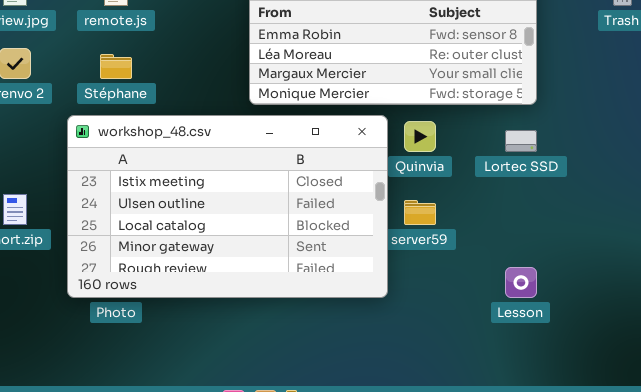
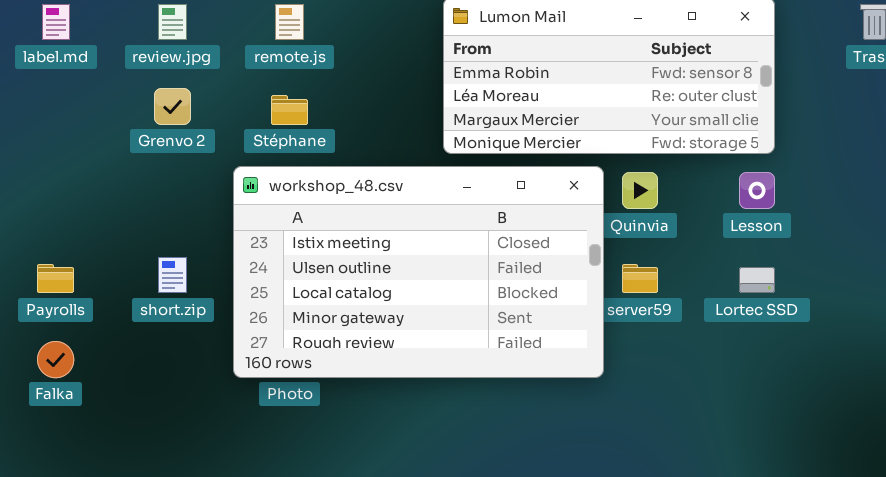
Lortec SSD: [505,130,537,152] -> [739,267,775,293], moved
Lesson: [505,267,537,298] -> [739,172,775,209], moved

